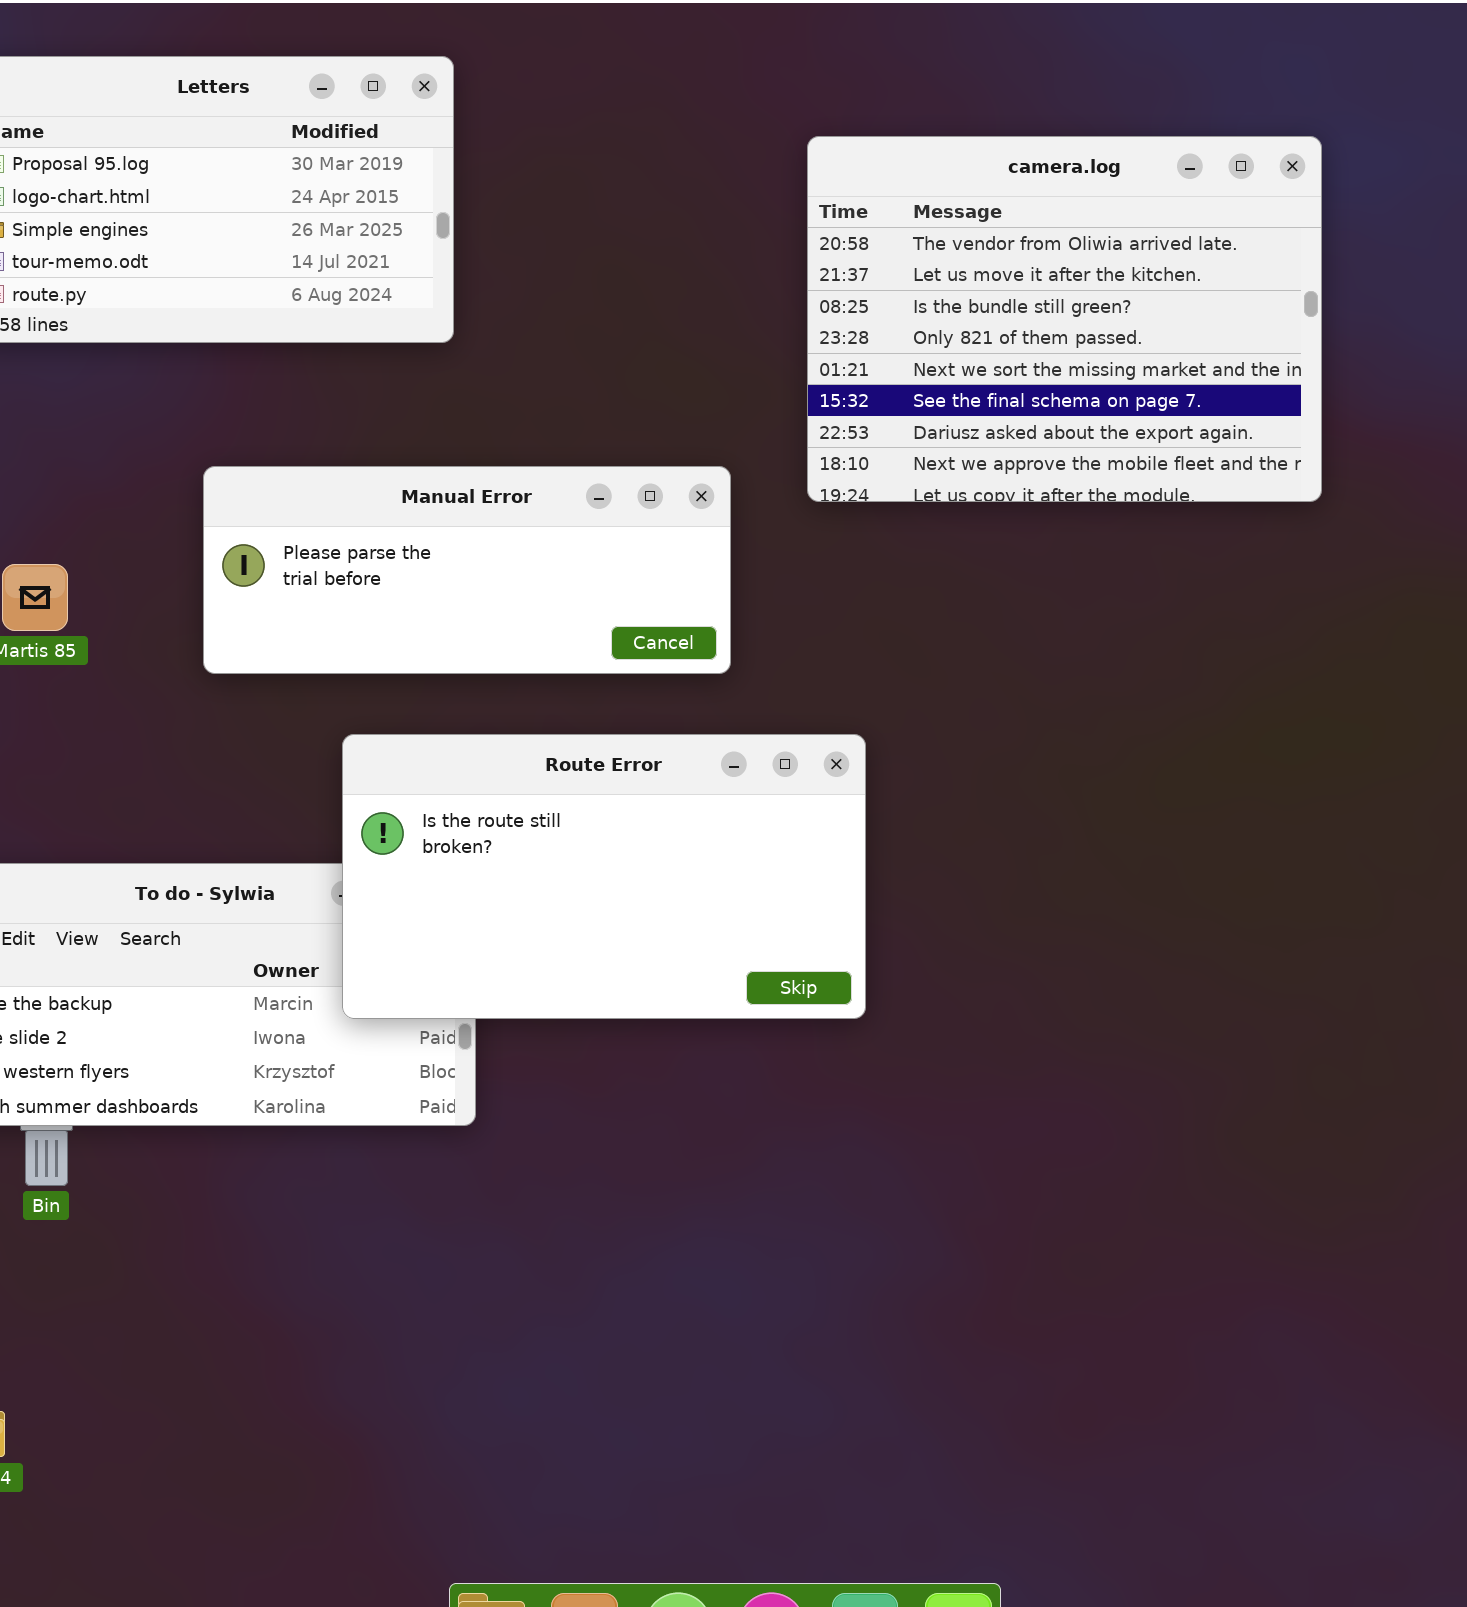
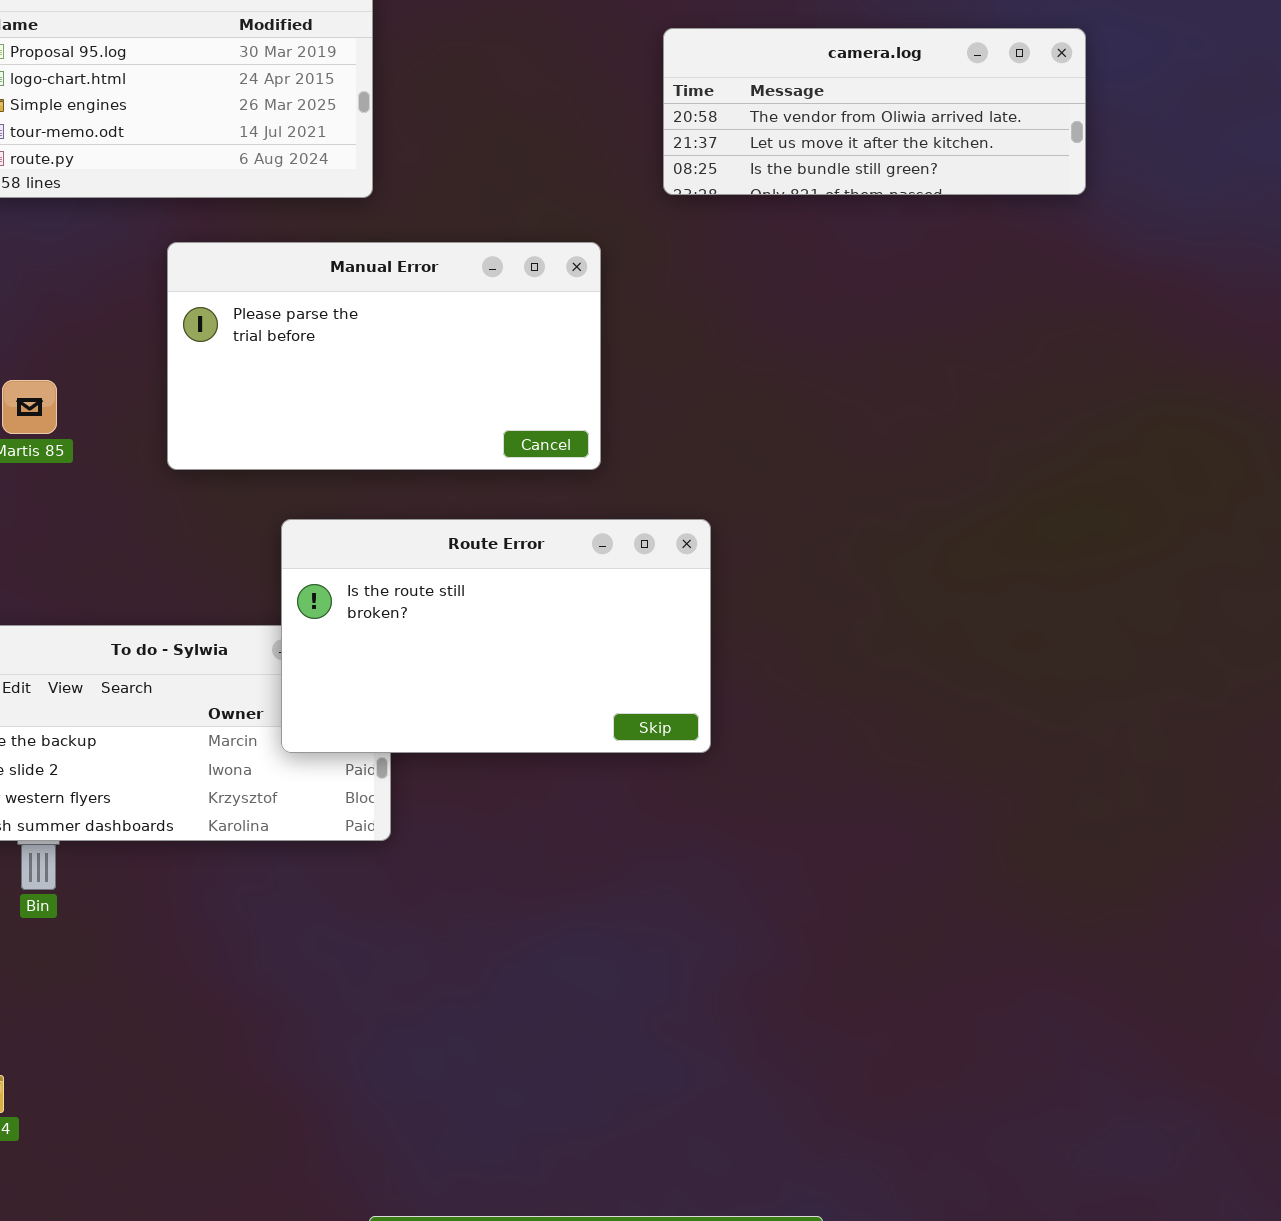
camera.log: [807,136,1322,502] -> [663,28,1086,195], resized
Manual Error: [203,466,731,674] -> [167,242,601,470], resized

